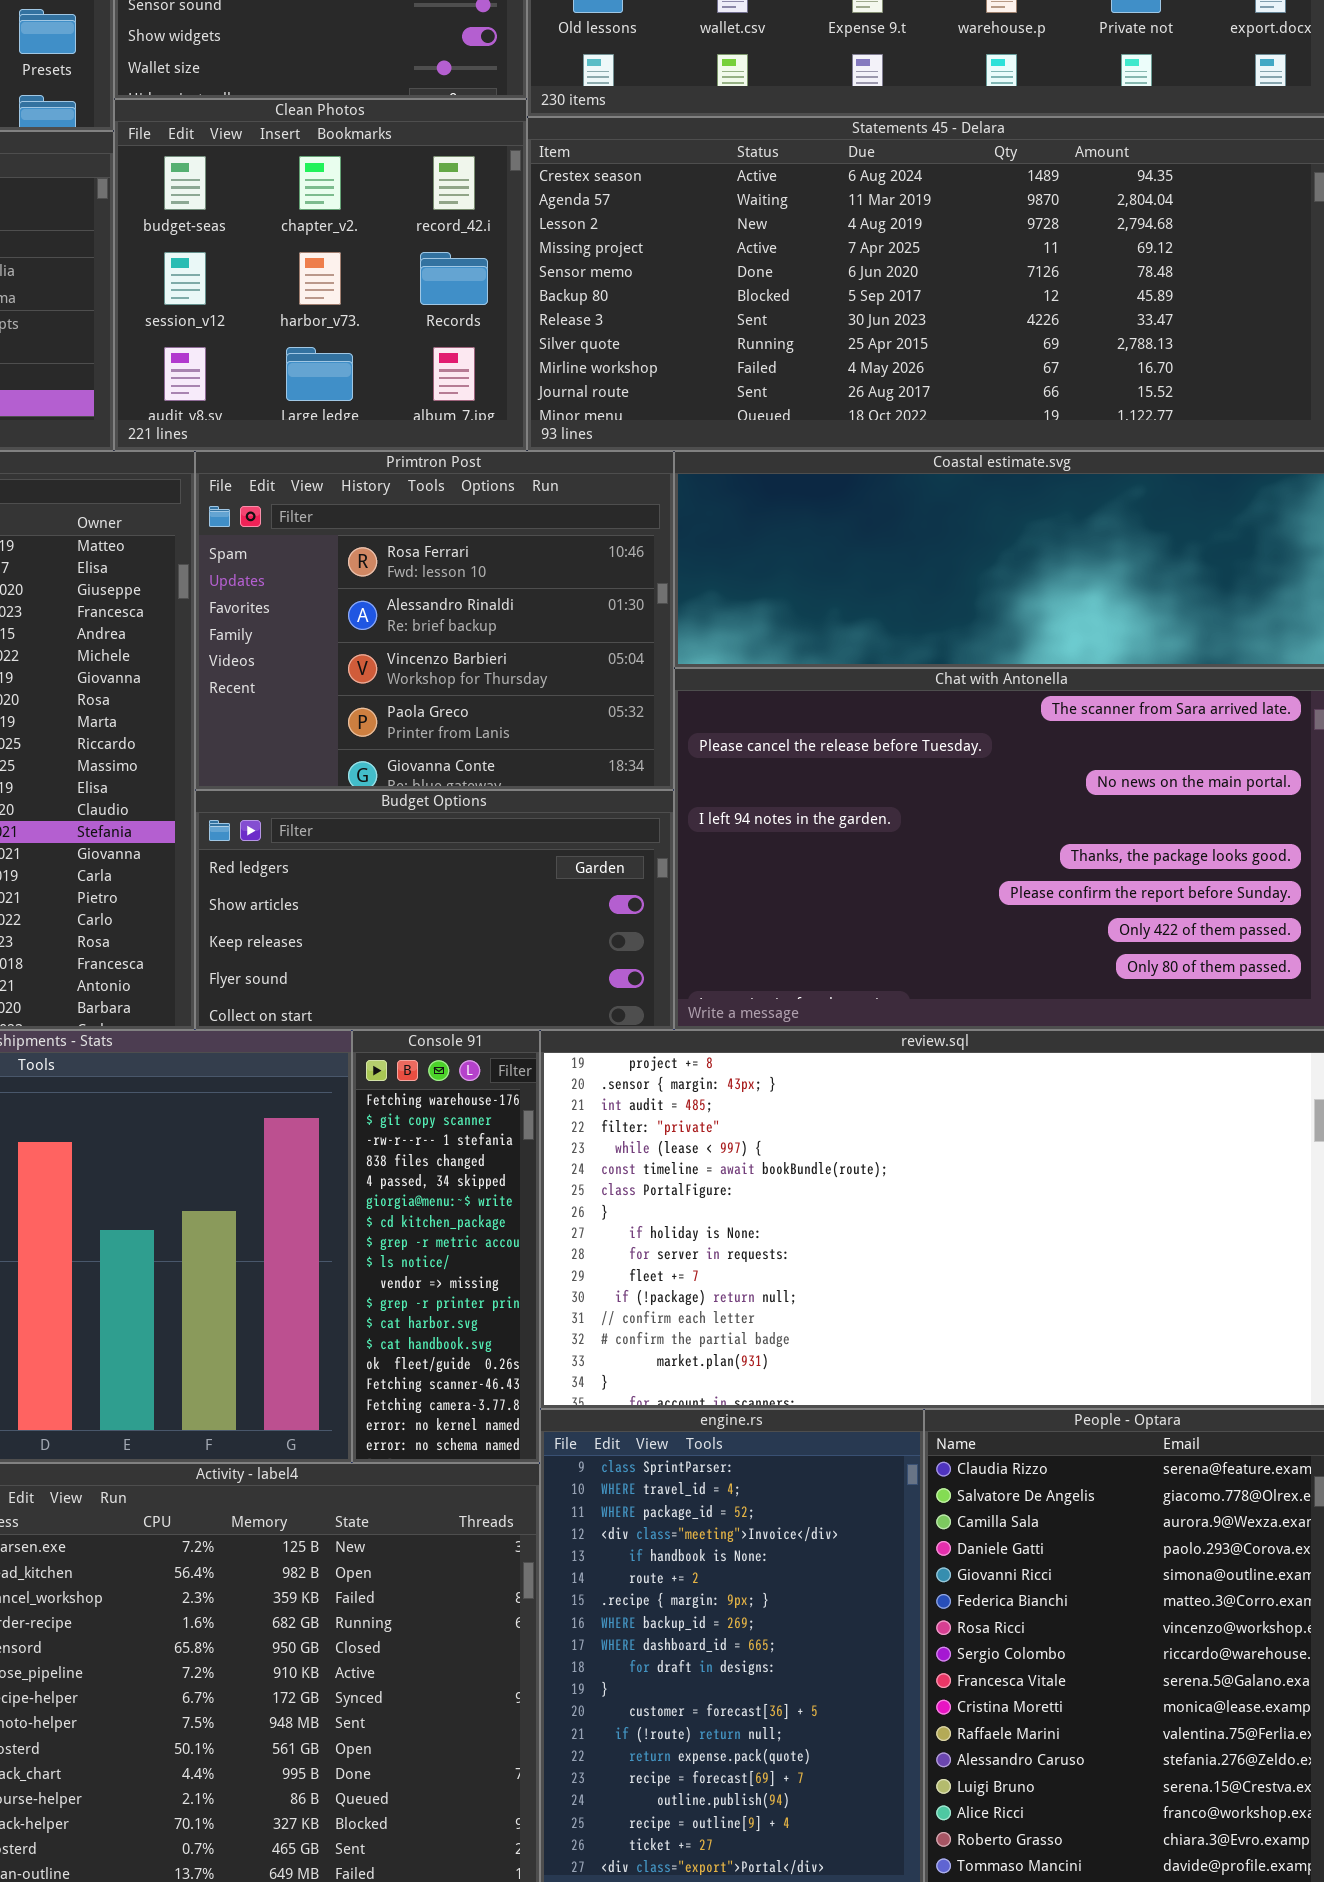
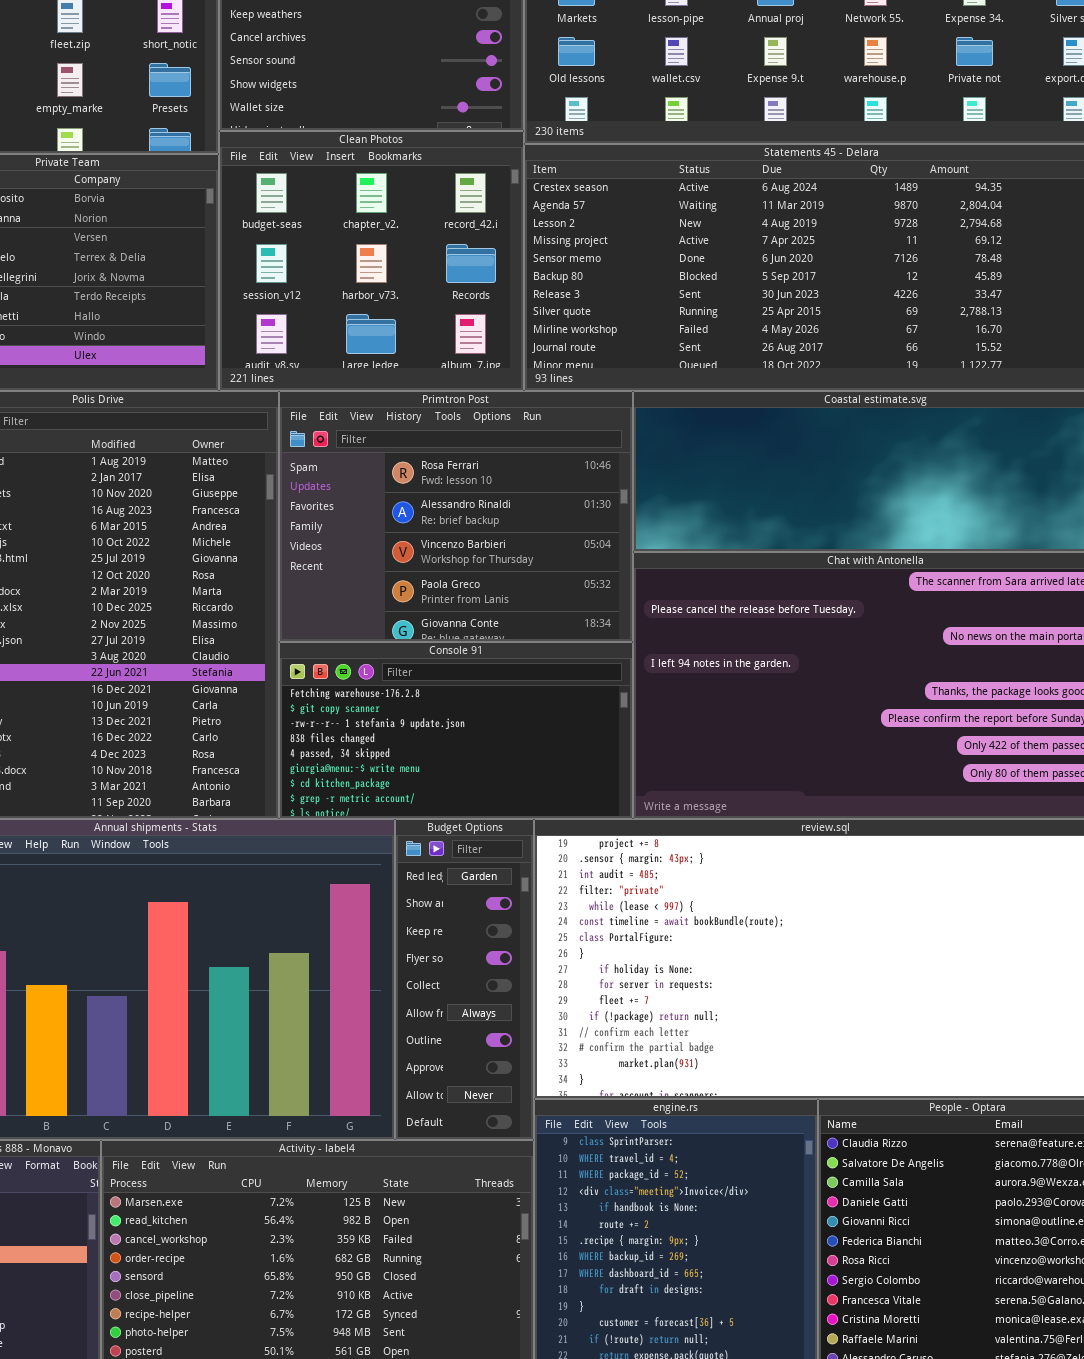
Budget Options: [195,790,674,1030] -> [395,819,534,1140], moved, resized
Console 91: [352,1030,540,1463] -> [279,642,633,819], moved, resized

